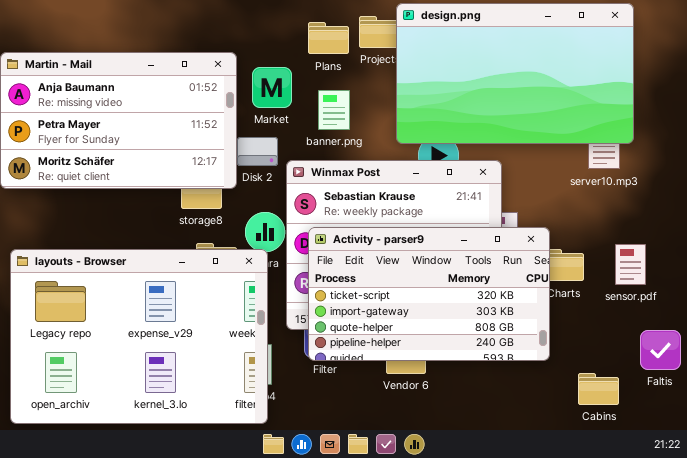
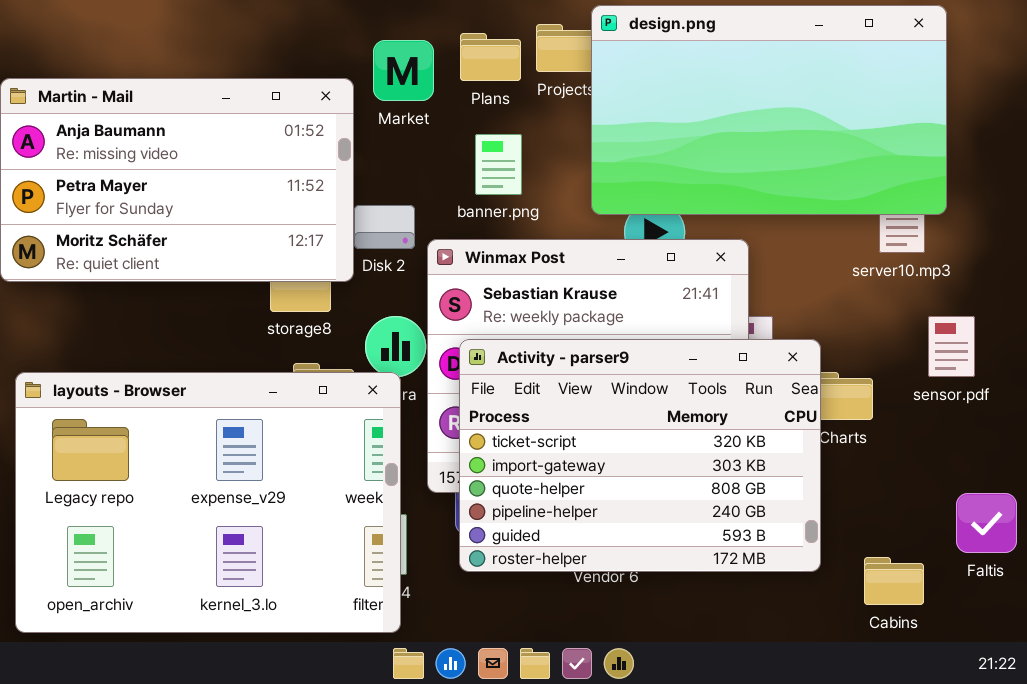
Market: [252,67,292,108] -> [373,40,434,101], moved
Activity - parser9: [308,227,550,361] -> [459,339,821,572], resized
sensor.pdf: [615,244,646,285] -> [928,316,975,377], moved

